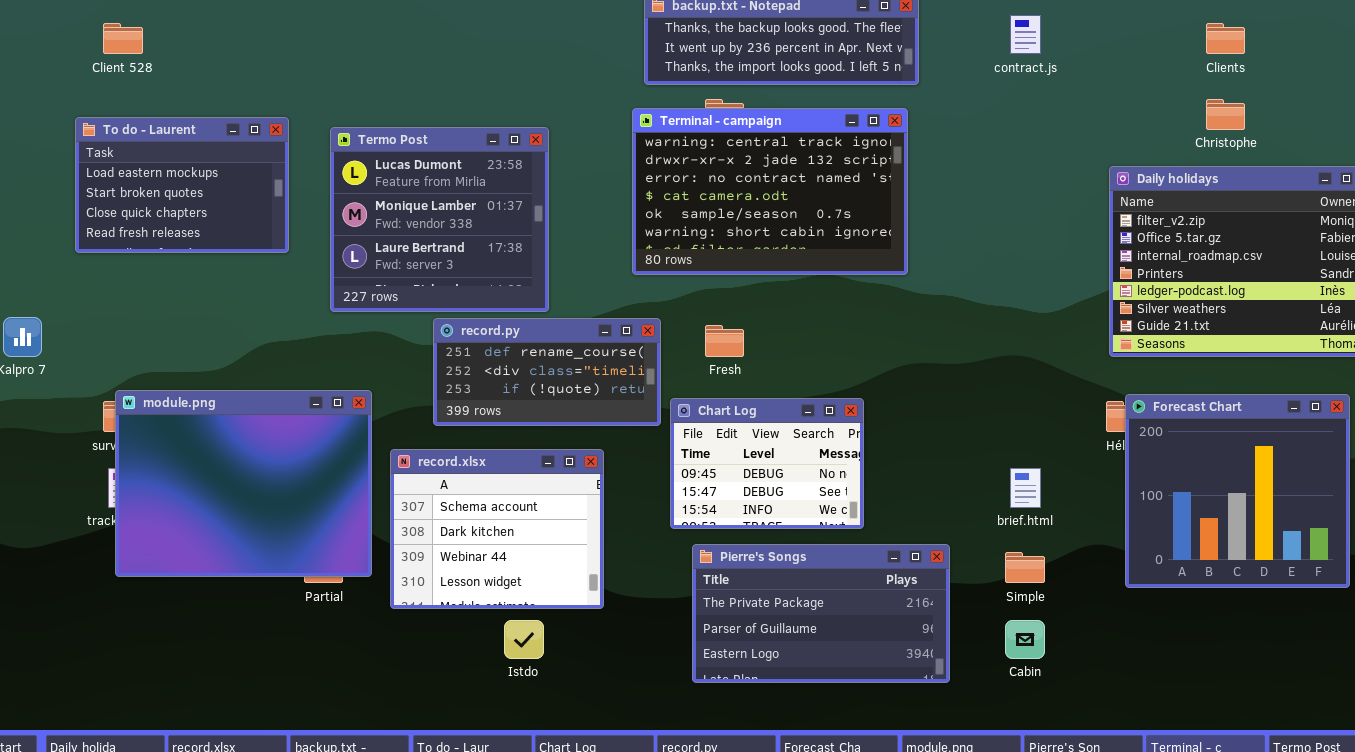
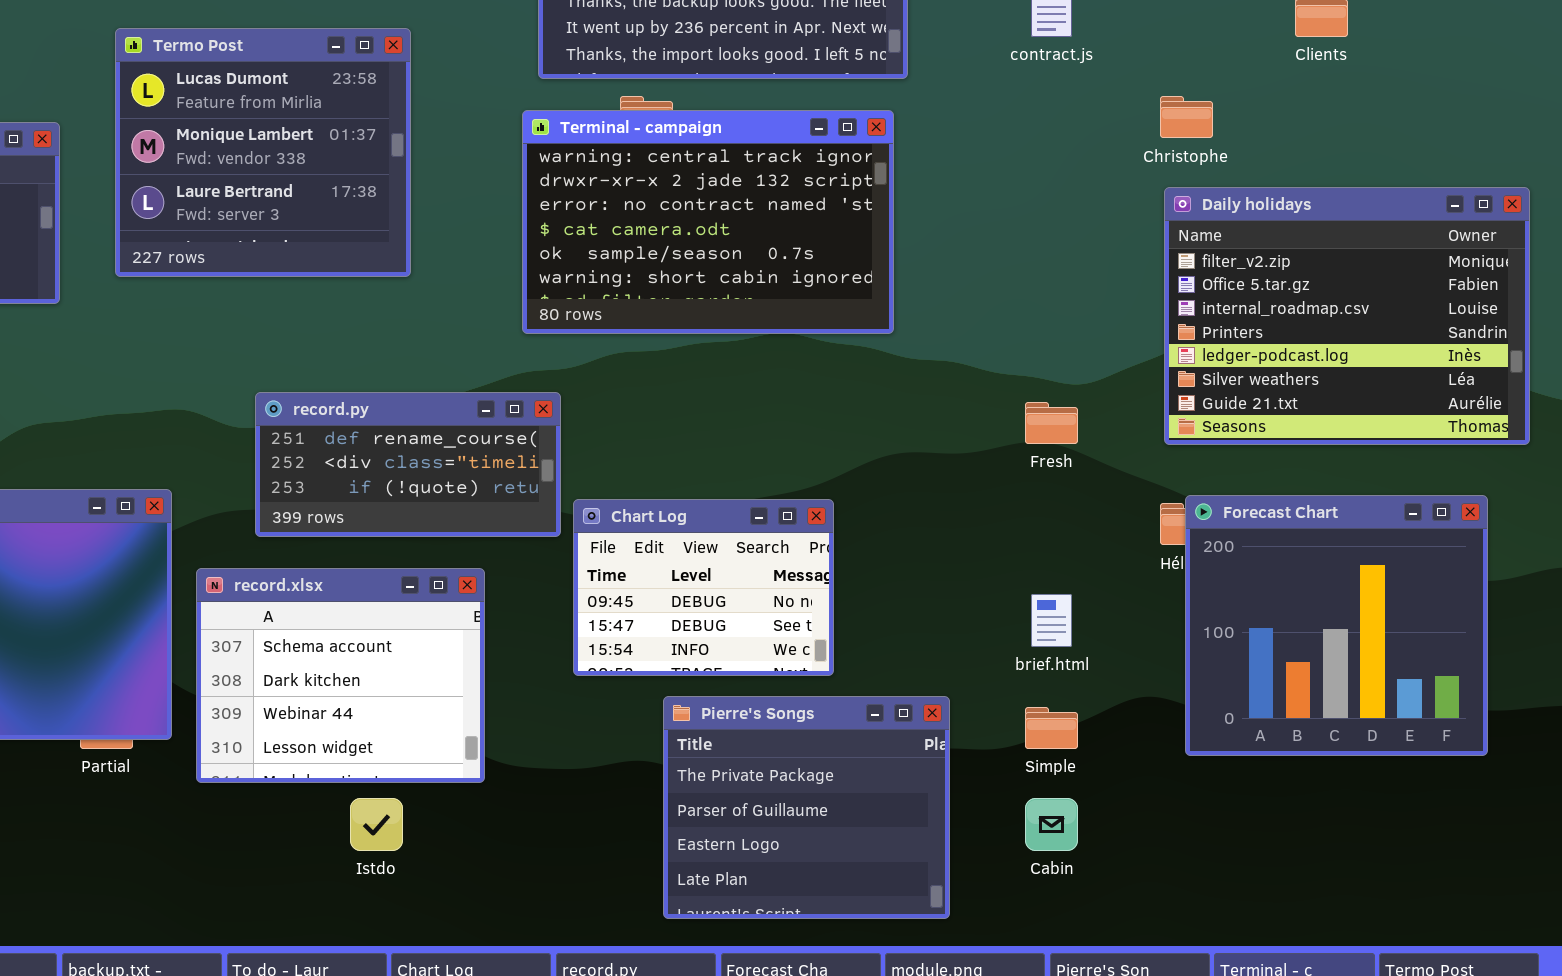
Christophe: [1206,99,1245,130] -> [1160,96,1213,138], moved
Termo Post: [330,127,549,312] -> [115,28,411,277], moved
Fresh: [705,325,744,357] -> [1025,402,1078,444], moved
Pierre's Songs: [692,544,950,683] -> [663,696,950,919], resized

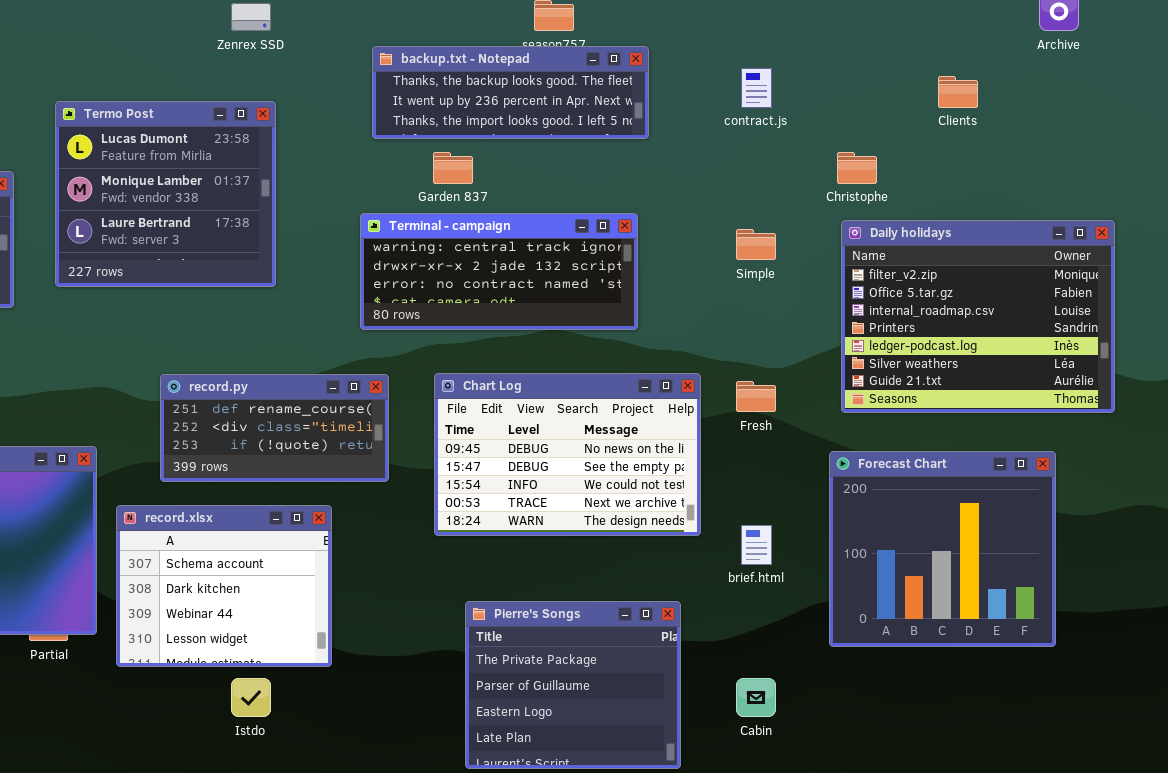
Terminal - campaign: [522,110,894,334] -> [360,213,638,330], resized
Forecast Chart: [1185,495,1488,756] -> [829,451,1056,647], moved
Chart Log: [573,499,834,676] -> [434,373,701,536], moved, resized
Simple: [1025,707,1078,749] -> [736,229,776,260], moved

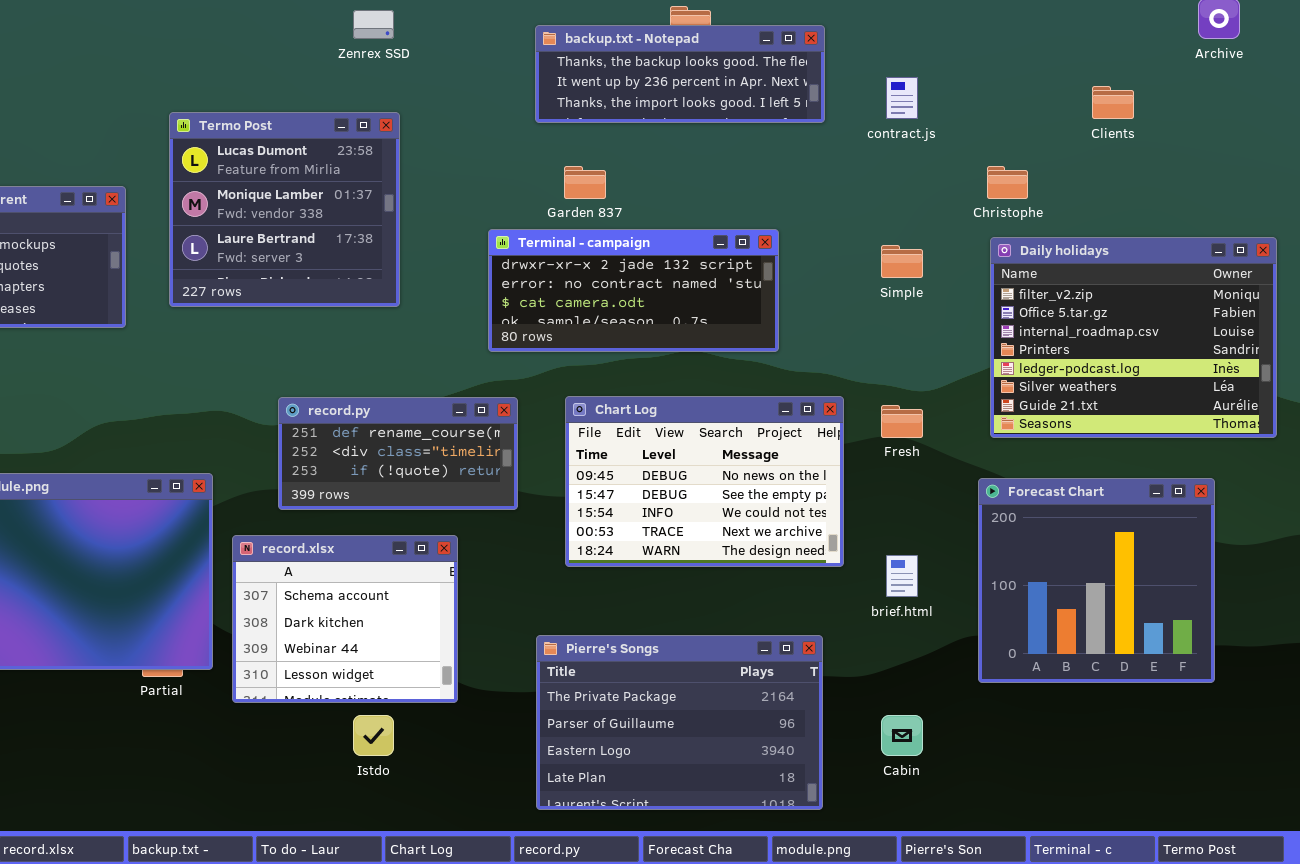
backup.txt - Notepad: [372,46,649,139] -> [535,25,825,123], moved
Terminal - campaign: [360,213,638,330] -> [488,229,779,352], scrolled down 1 row
Pierre's Songs: [465,601,681,769] -> [536,635,823,810], resized

